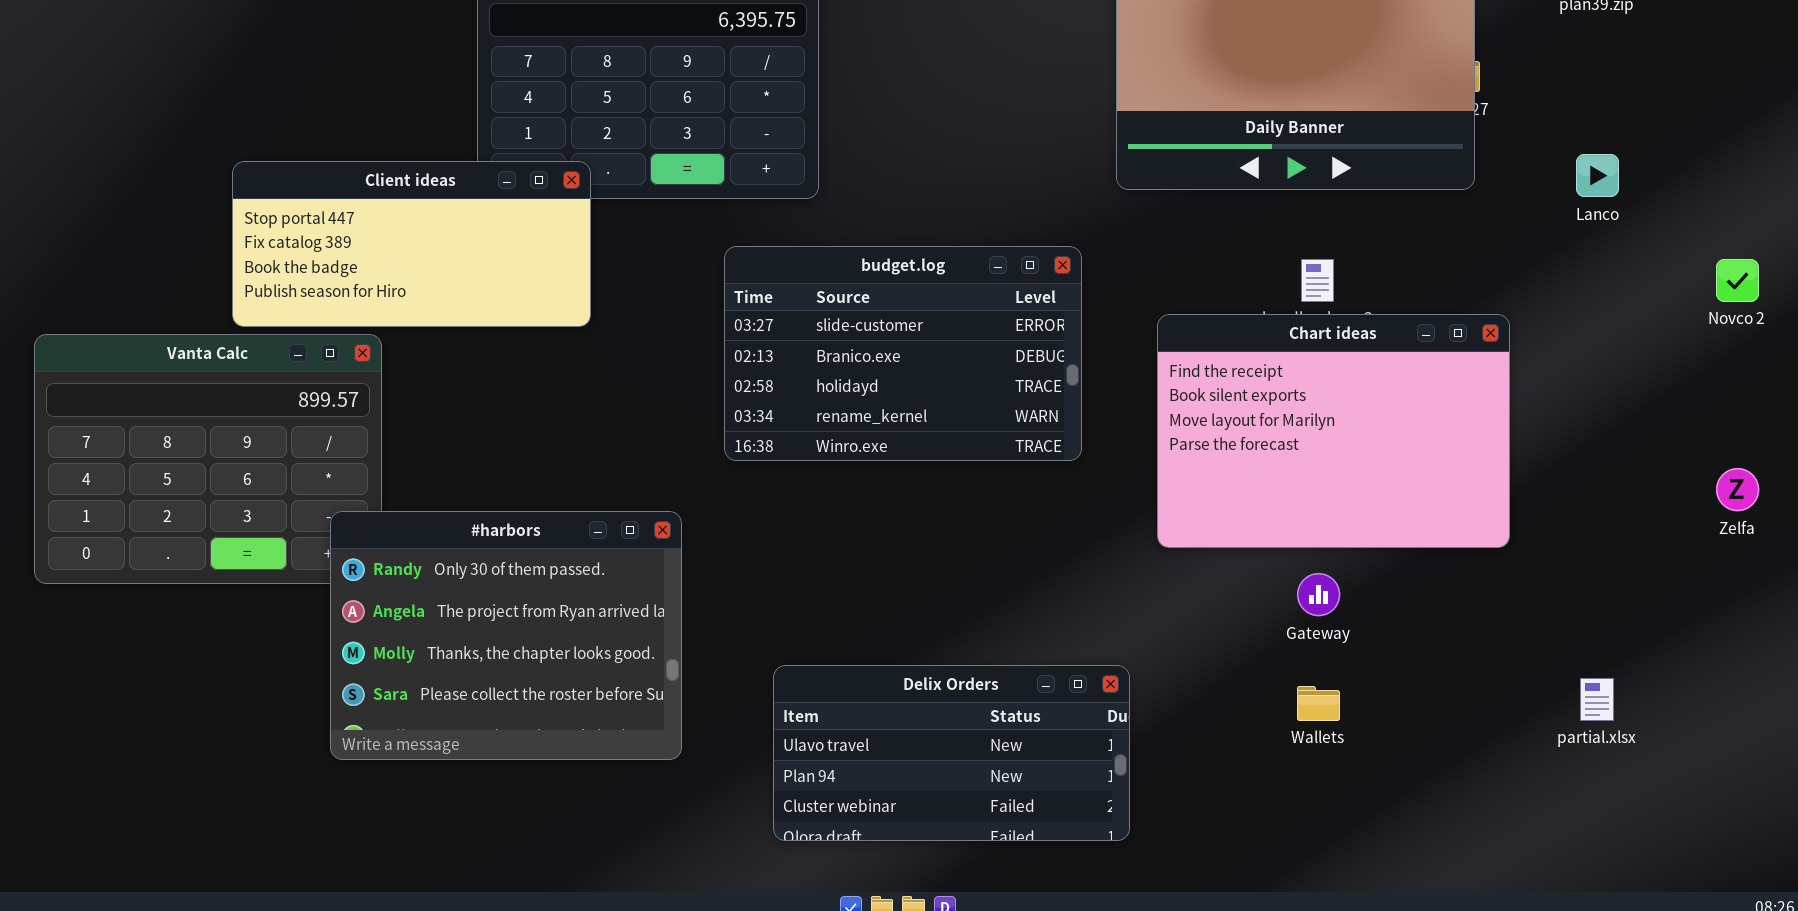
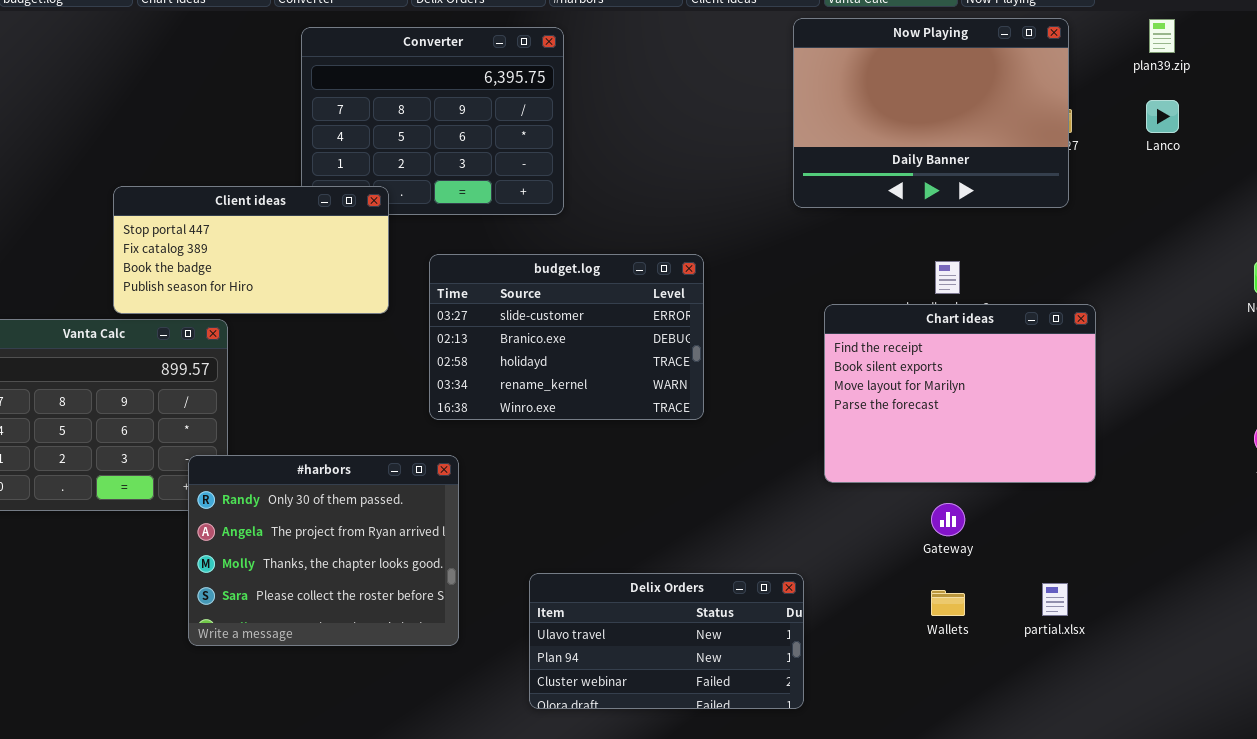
Lanco: [1576,154,1619,197] -> [1146,100,1179,133], moved
budget.log: [724,246,1082,461] -> [429,254,704,420], moved
partial.xlsx: [1580,678,1614,721] -> [1042,583,1068,616], moved

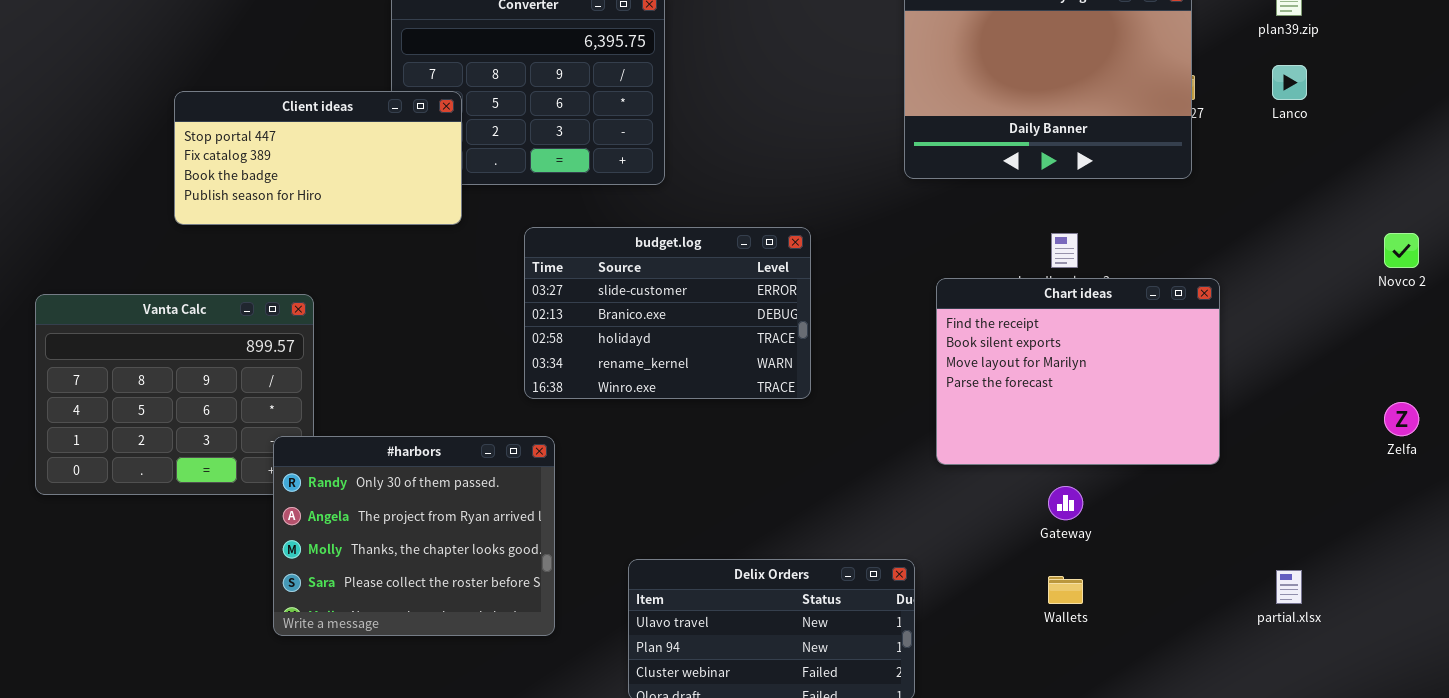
Client ideas: [113,186,389,314] -> [174,91,462,225], moved
partial.xlsx: [1042,583,1068,616] -> [1276,570,1302,604], moved

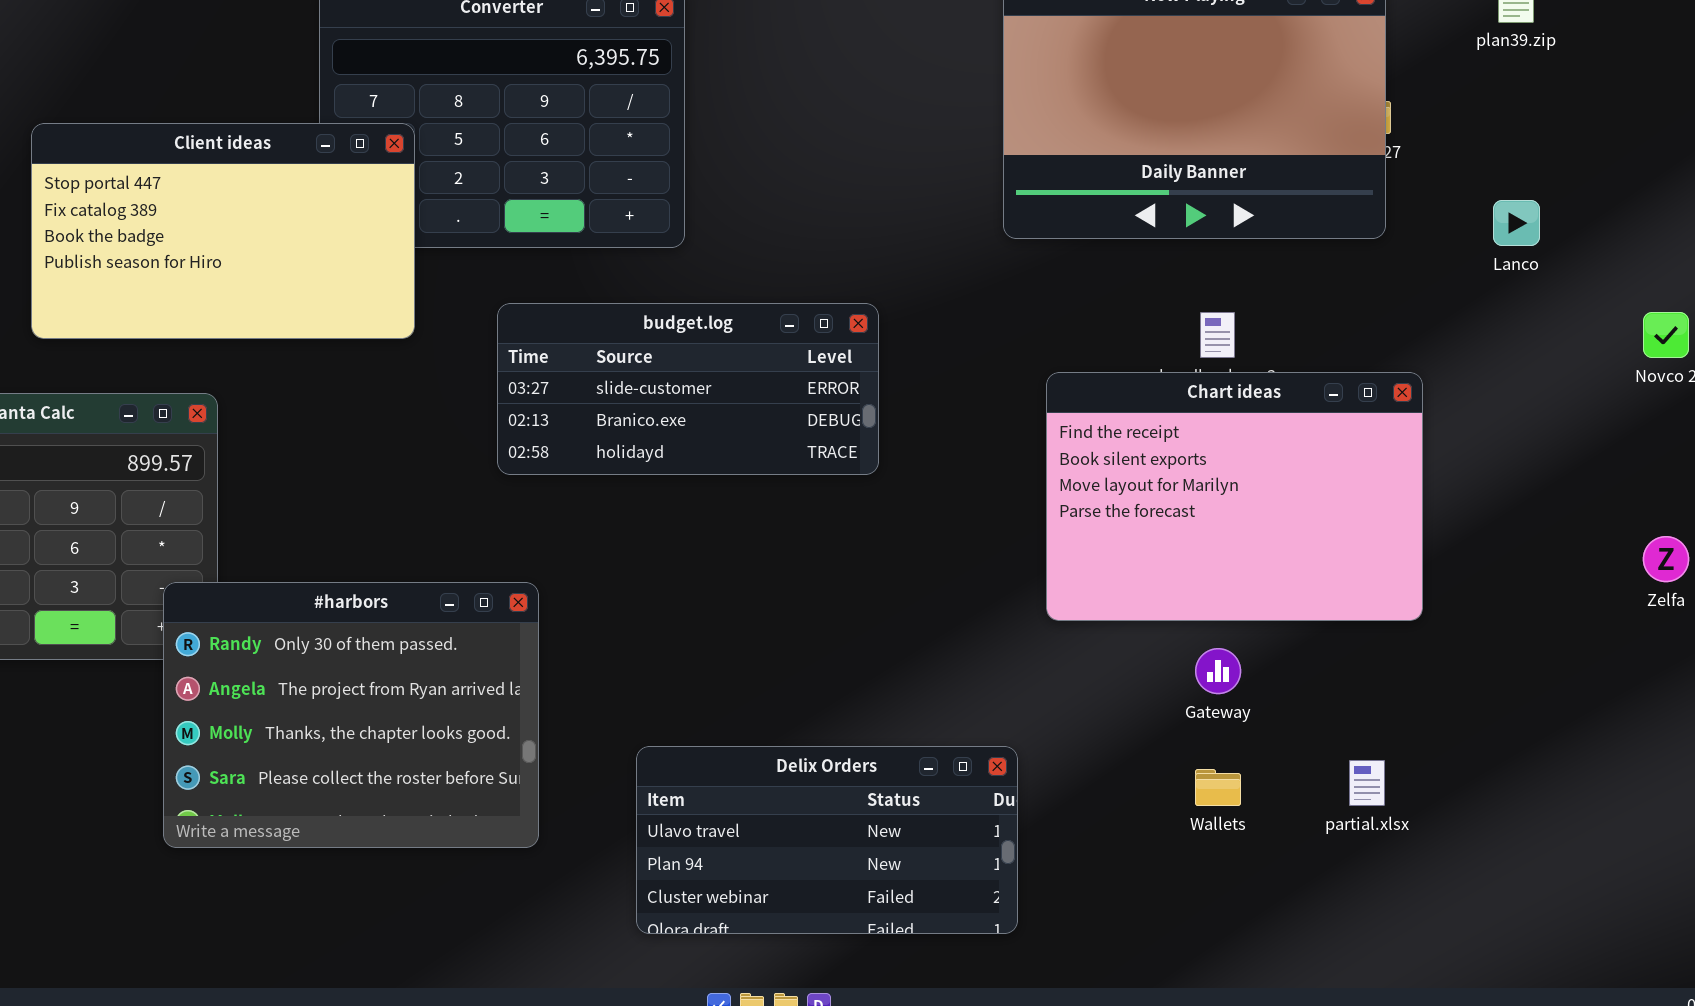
Lanco: [1272,65,1307,100] -> [1493,200,1540,246], moved
Client ideas: [174,91,462,225] -> [31,123,415,339], resized
budget.log: [524,227,811,399] -> [497,303,879,475], resized
partial.xlsx: [1276,570,1302,604] -> [1349,760,1385,806], moved

